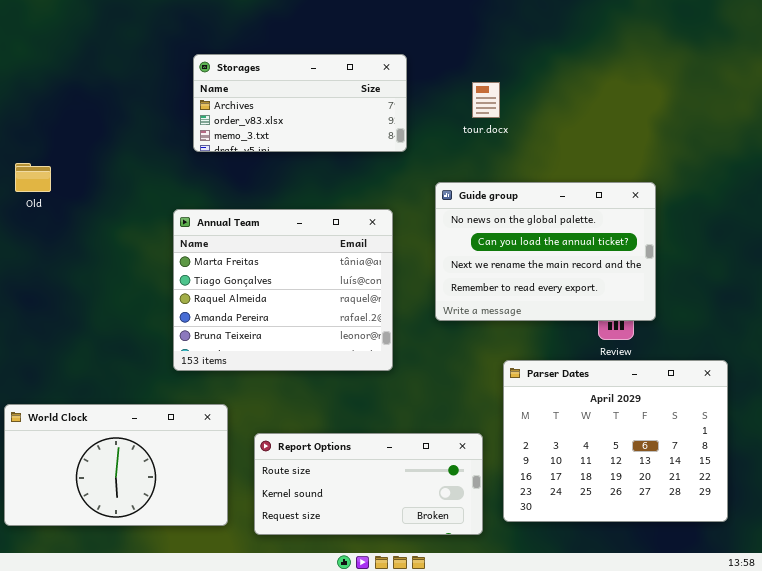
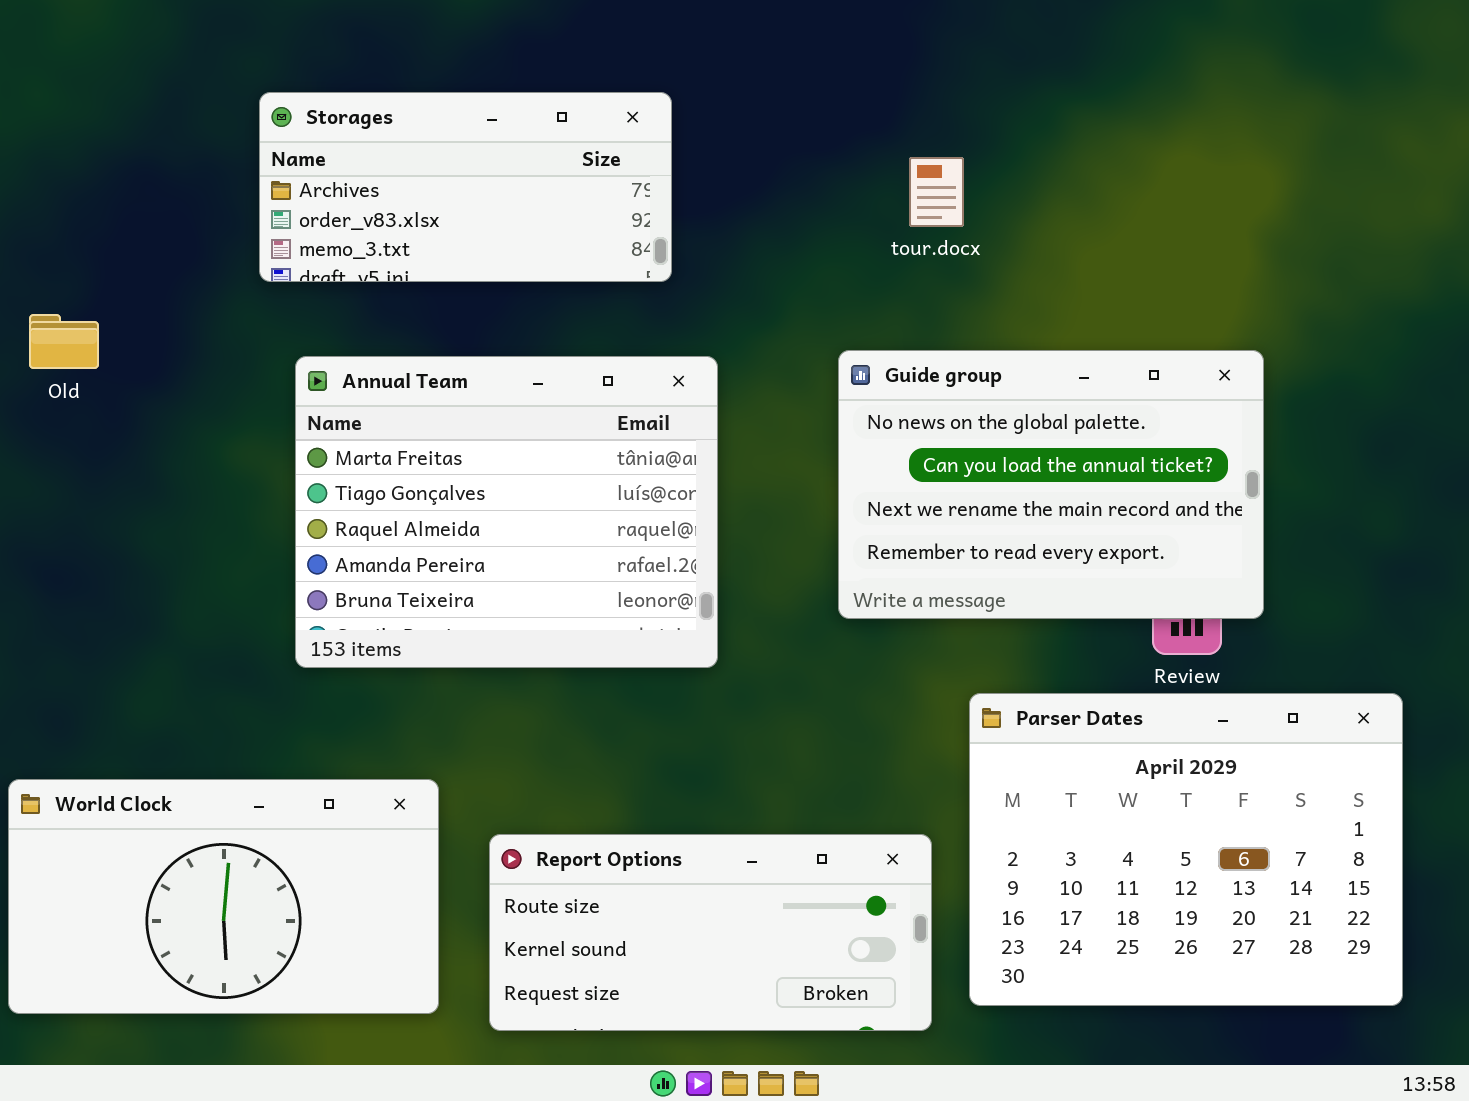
Storages: [193,54,407,152] -> [259,92,672,282], moved
Annual Team: [173,209,393,371] -> [295,356,718,668], moved

